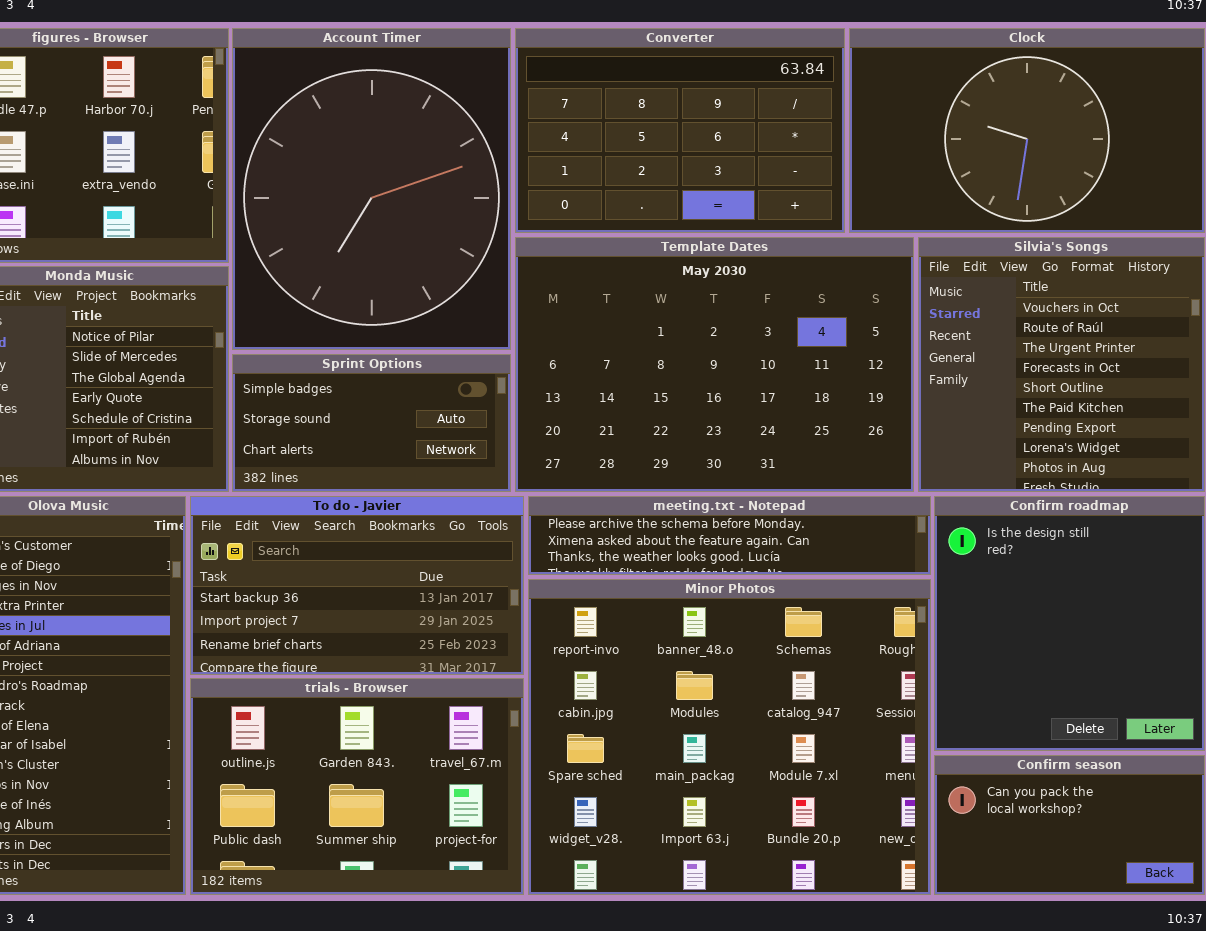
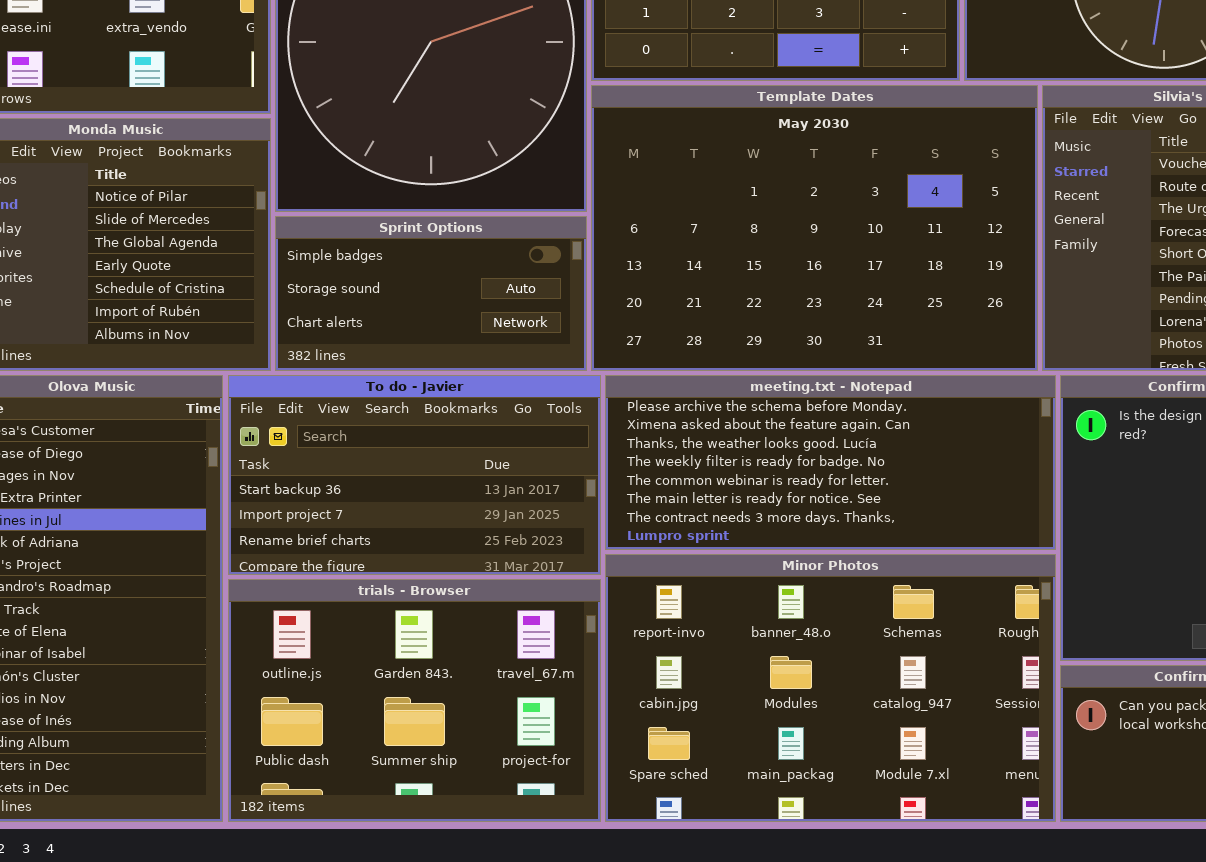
meeting.txt - Notepad: [528,496,931,575] -> [605,375,1056,550], resized
Minor Photos: [528,579,931,895] -> [605,554,1056,822], resized

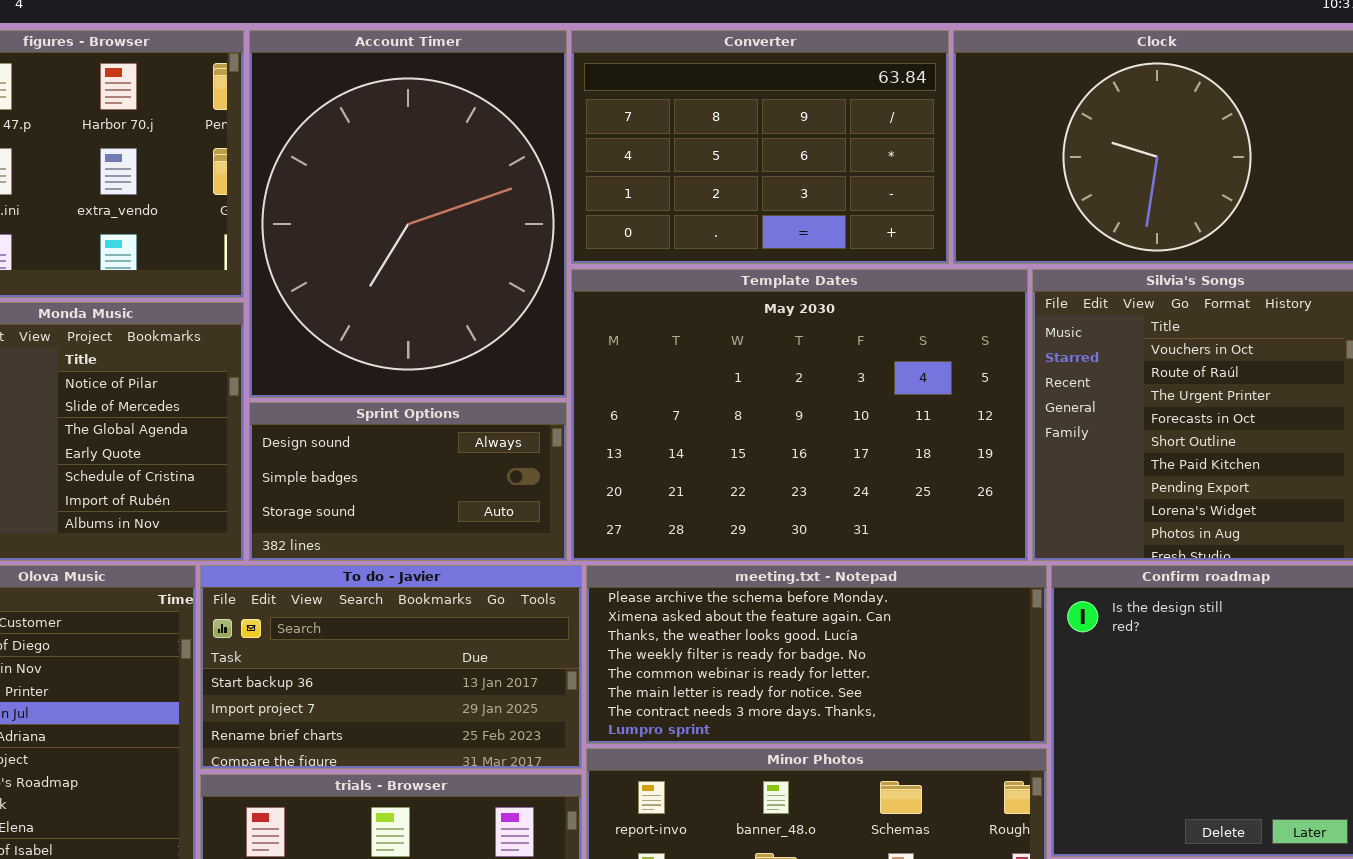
Sprint Options: [275,216,587,371] -> [249,402,567,561], scrolled up 1 row

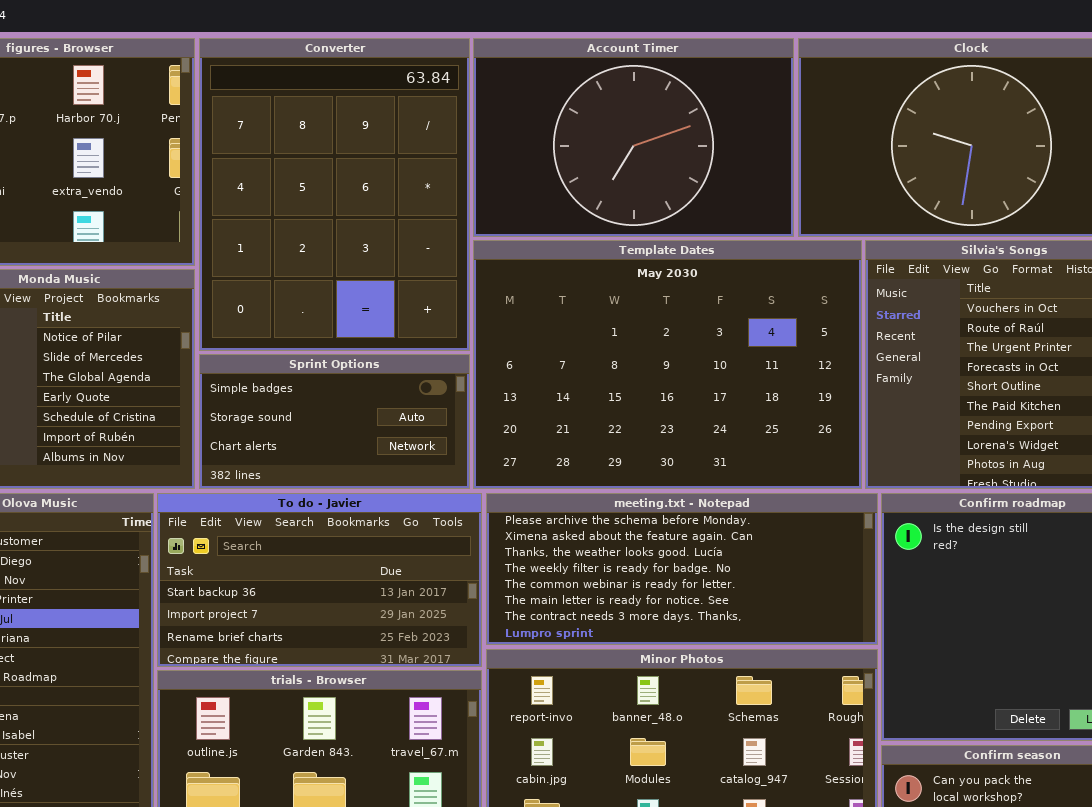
Account Timer: [249,30,567,398] -> [473,38,794,237], moved, resized
Converter: [571,30,949,264] -> [199,38,470,351], moved, resized
Sprint Options: [249,402,567,561] -> [199,354,470,489], scrolled down 1 row

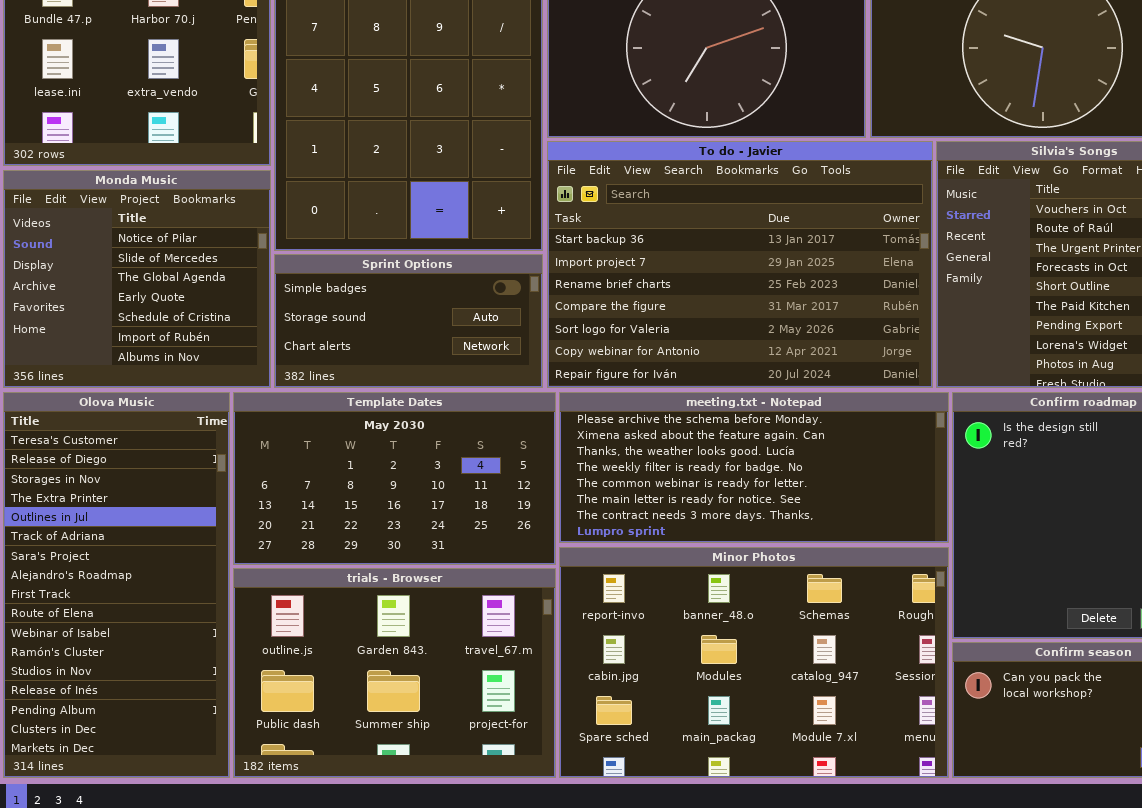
Template Dates: [473,240,862,489] -> [233,392,556,565], moved, resized
To do - Javier: [157,493,482,667] -> [547,141,933,388], moved, resized

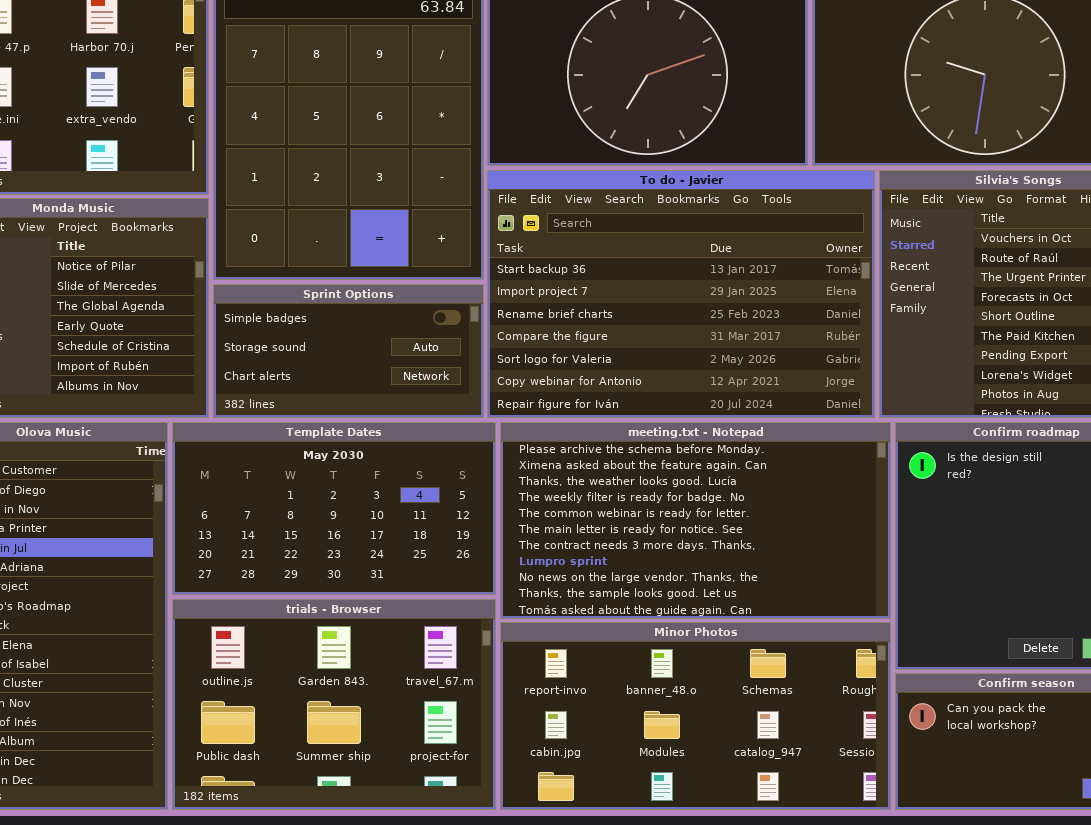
meeting.txt - Notepad: [559,392,949,543] -> [500,422,891,619], resized
Minor Photos: [559,547,949,778] -> [500,622,891,810], resized

